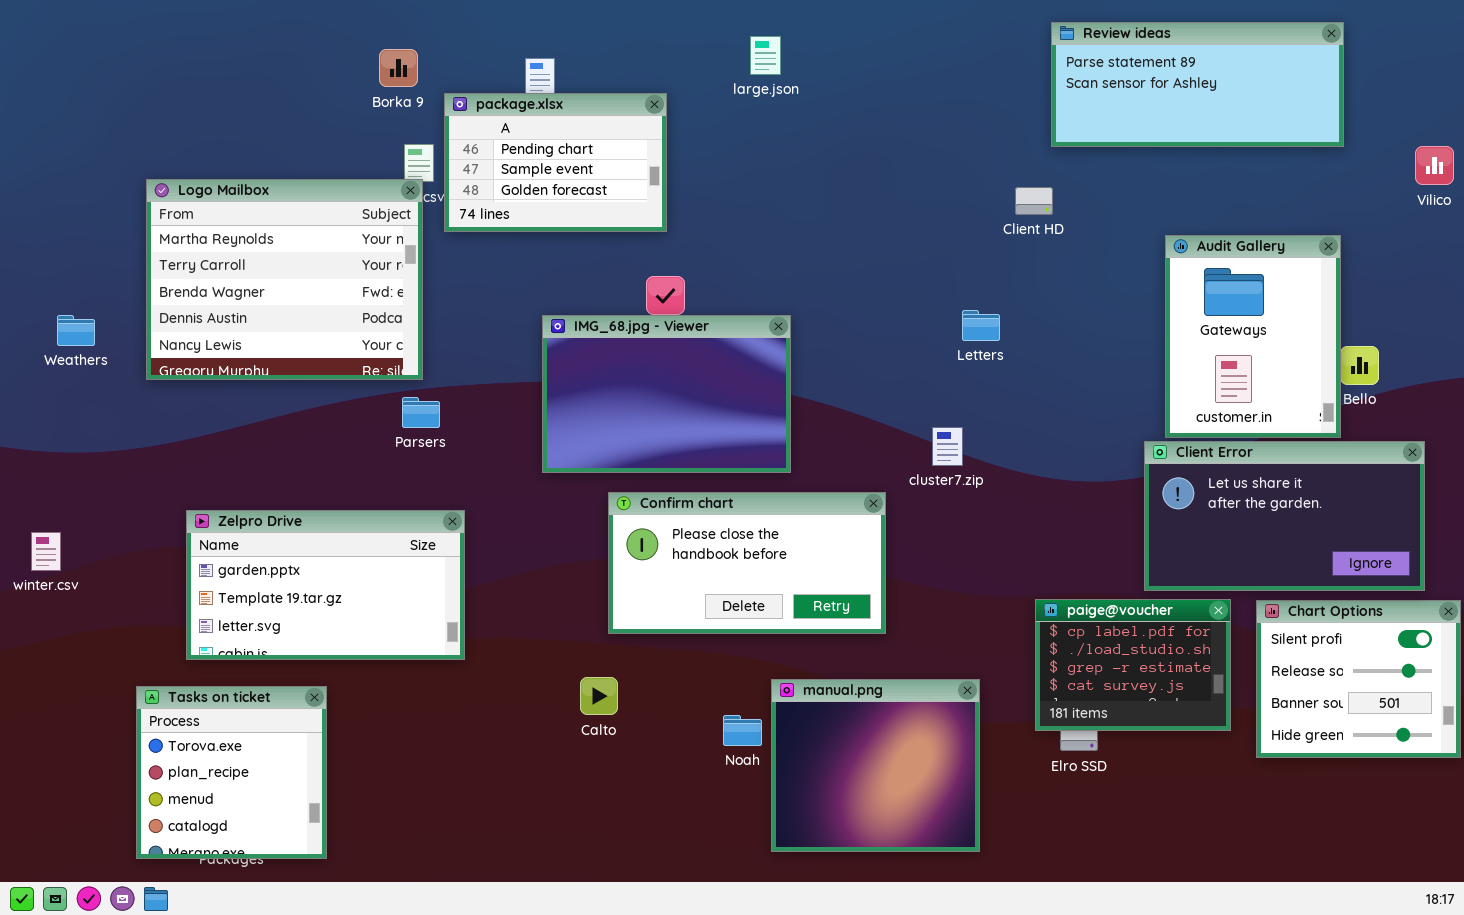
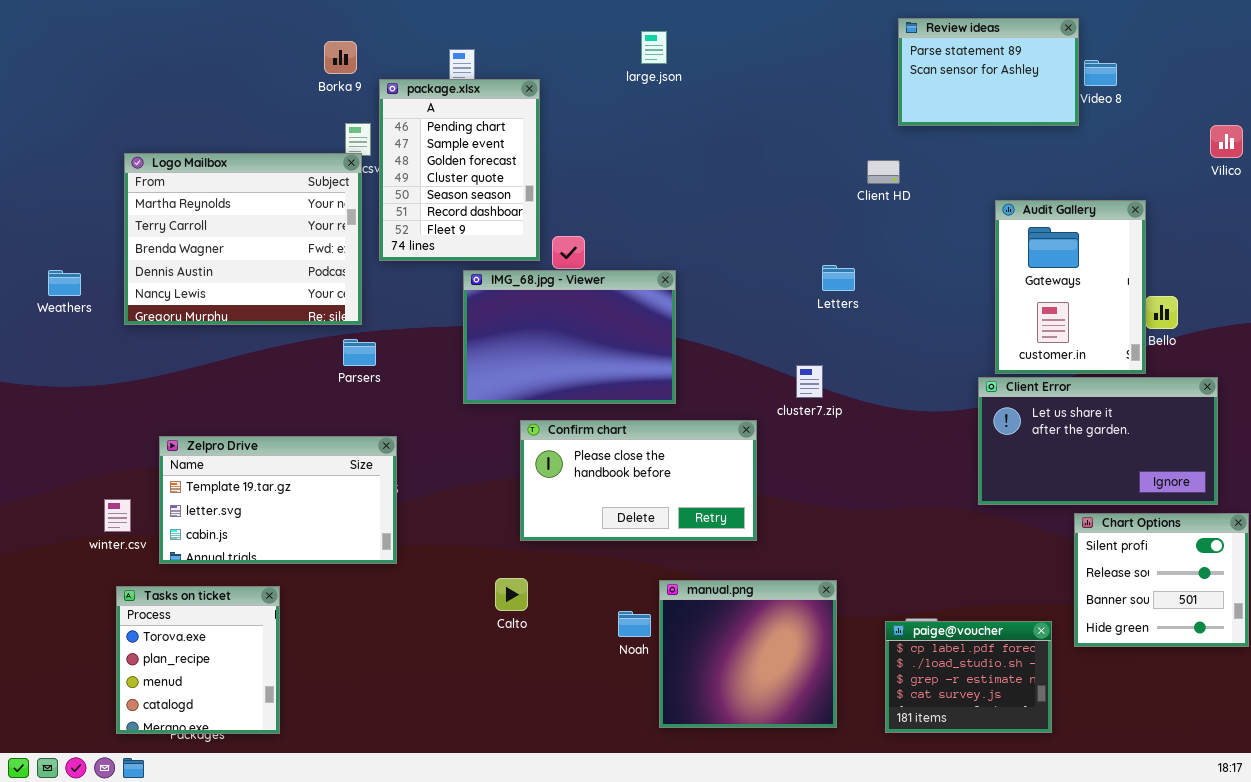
Review ideas: [1051,22,1344,147] -> [898,18,1079,126], resized
package.xlsx: [444,93,667,232] -> [379,79,540,261], resized
Zelpro Drive: [186,510,465,660] -> [159,436,397,564], scrolled down 1 row
winter.csv: [31,532,61,571] -> [104,499,131,532], moved
paige@voucher: [1035,599,1231,731] -> [885,621,1052,733], moved

